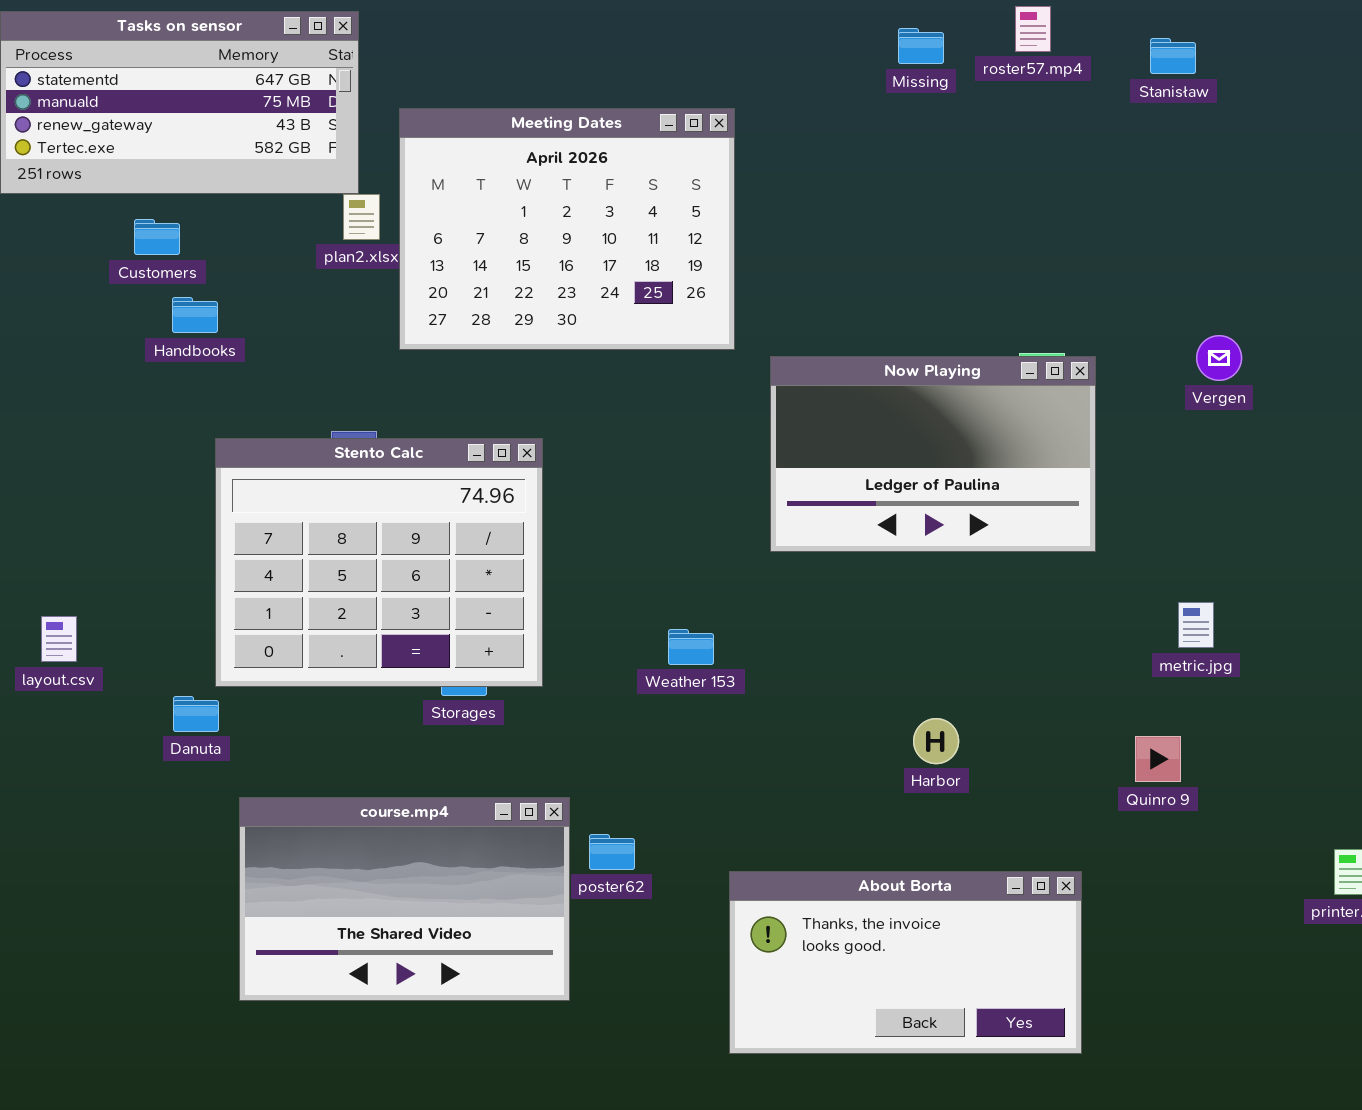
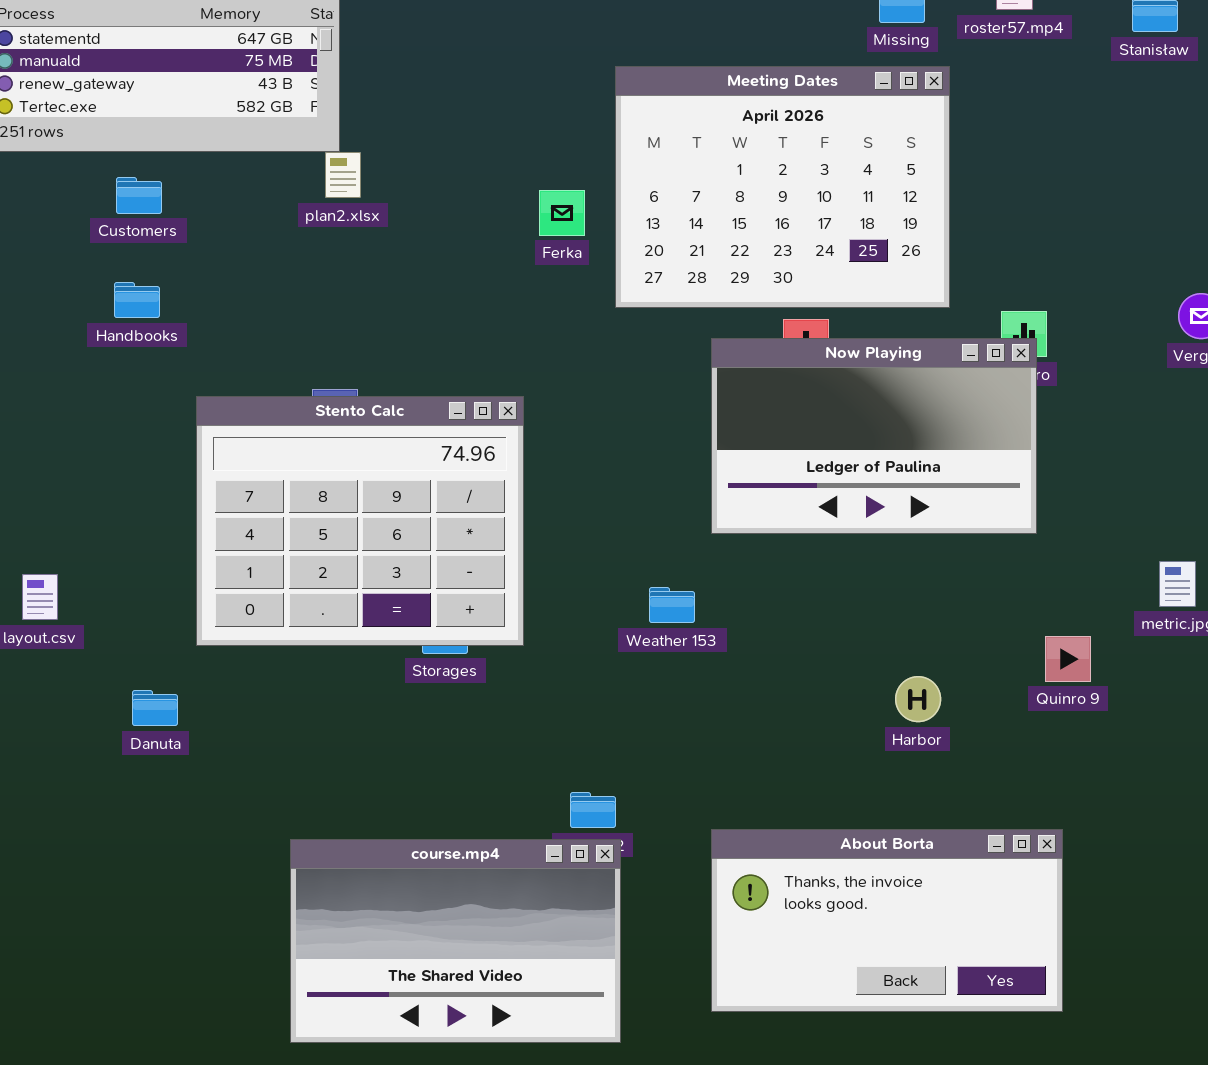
Meeting Dates: [399,108,735,350] -> [615,66,950,308], moved
Handbooks: [172,297,218,333] -> [114,282,160,318], moved
Now Playing: [770,356,1096,552] -> [711,338,1037,534], moved
Danuta: [173,696,219,732] -> [132,690,178,726], moved
Quinro 9: [1135,736,1181,782] -> [1045,636,1091,682], moved
course.mp4: [239,797,570,1001] -> [290,839,621,1043], moved

